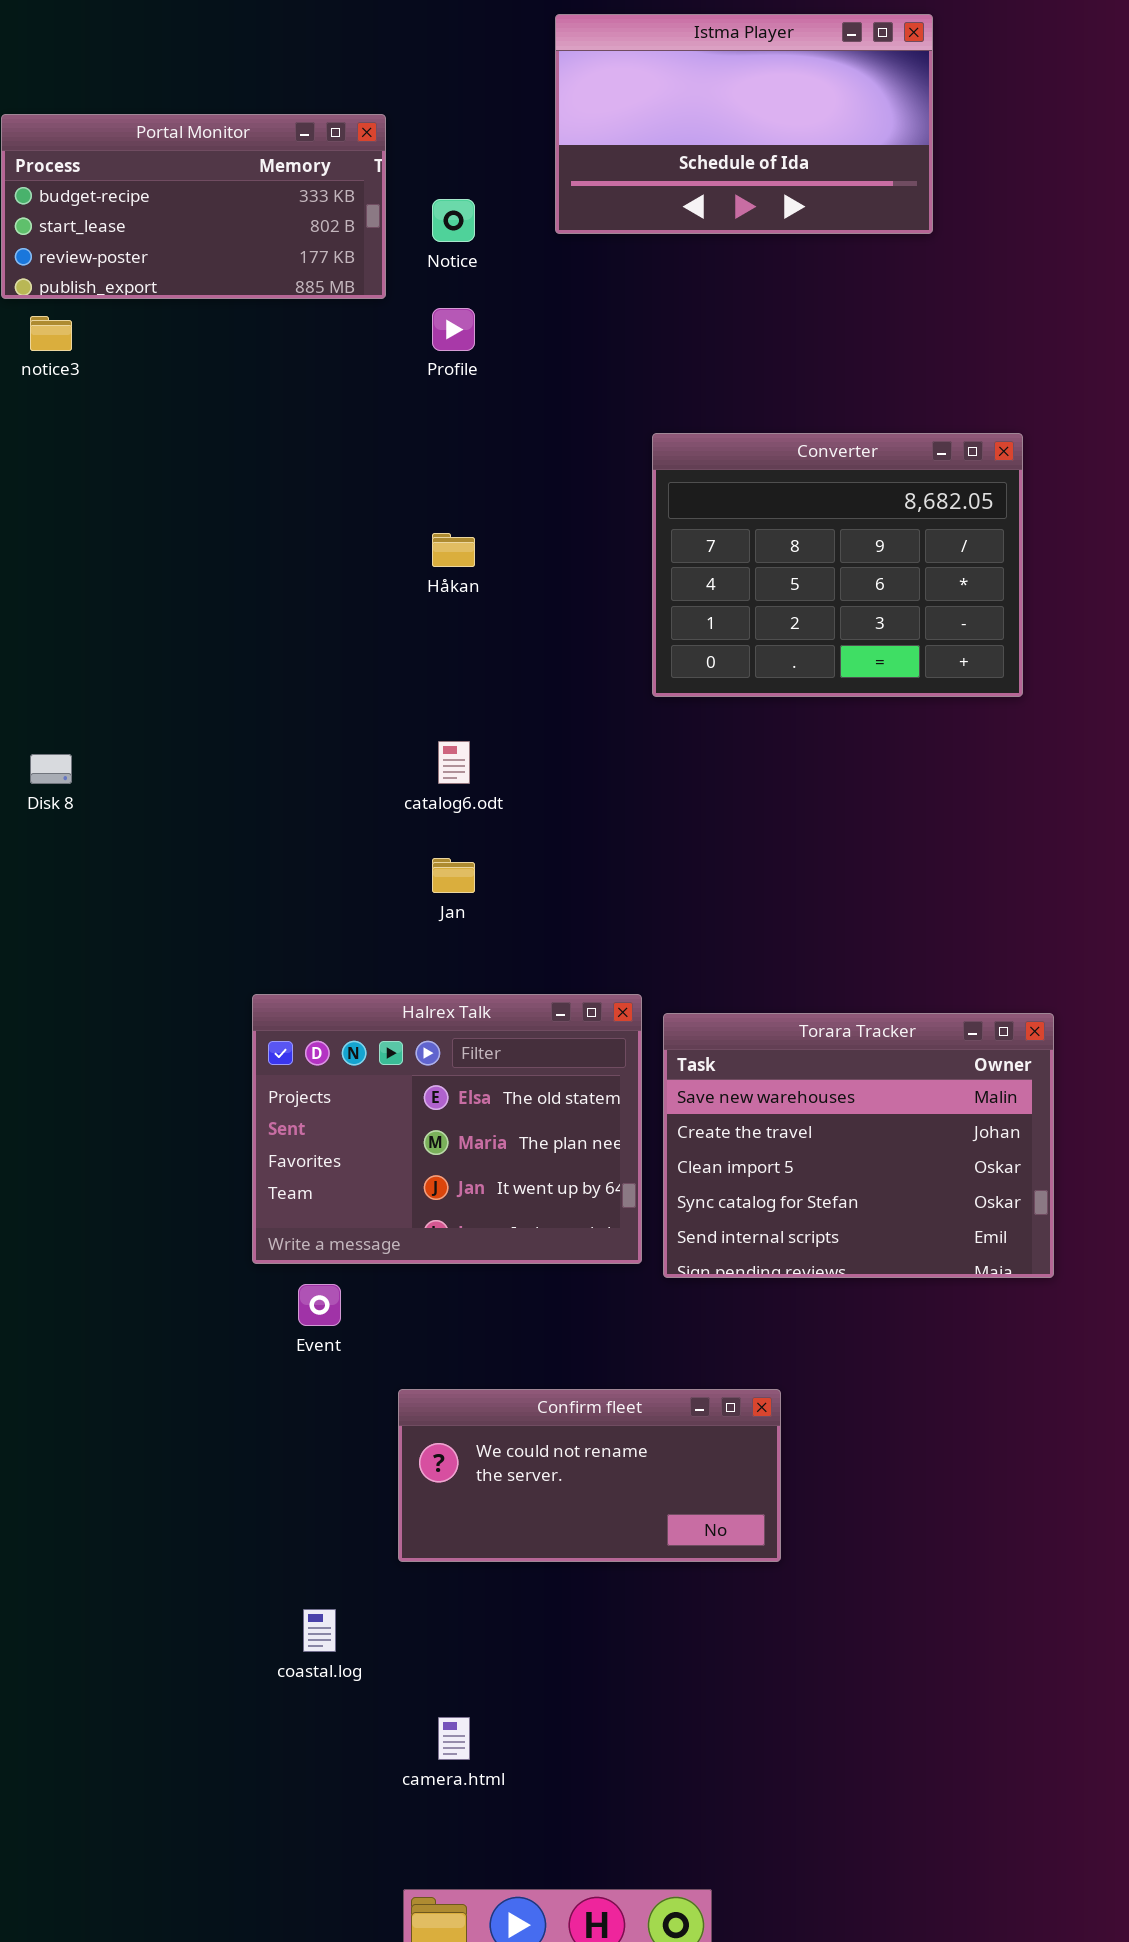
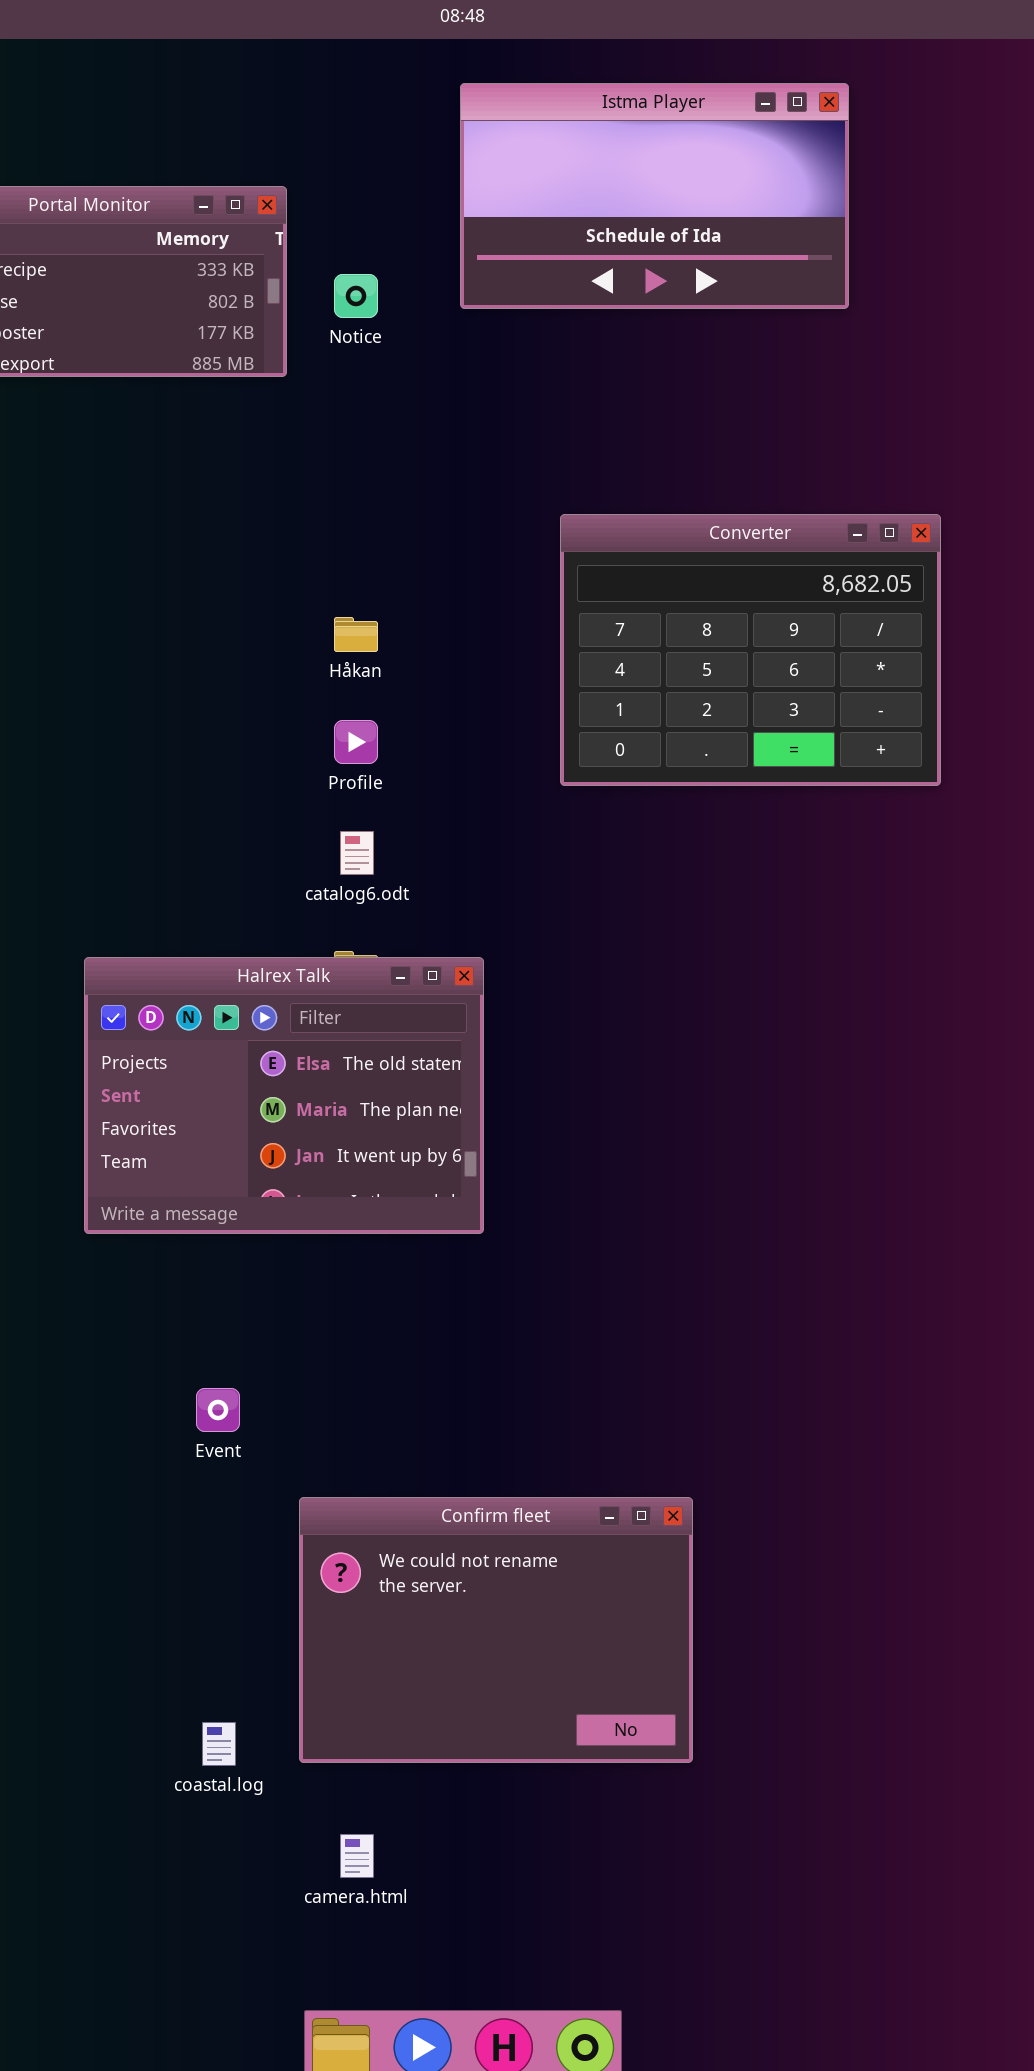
Profile: [432,308,475,351] -> [334,720,378,764], moved
Halrex Talk: [252,994,642,1264] -> [84,957,484,1234], moved
Torara Tracker: [663,1013,1054,1278] -> none, closed
Confirm fleet: [398,1389,781,1562] -> [299,1497,693,1763], resized

